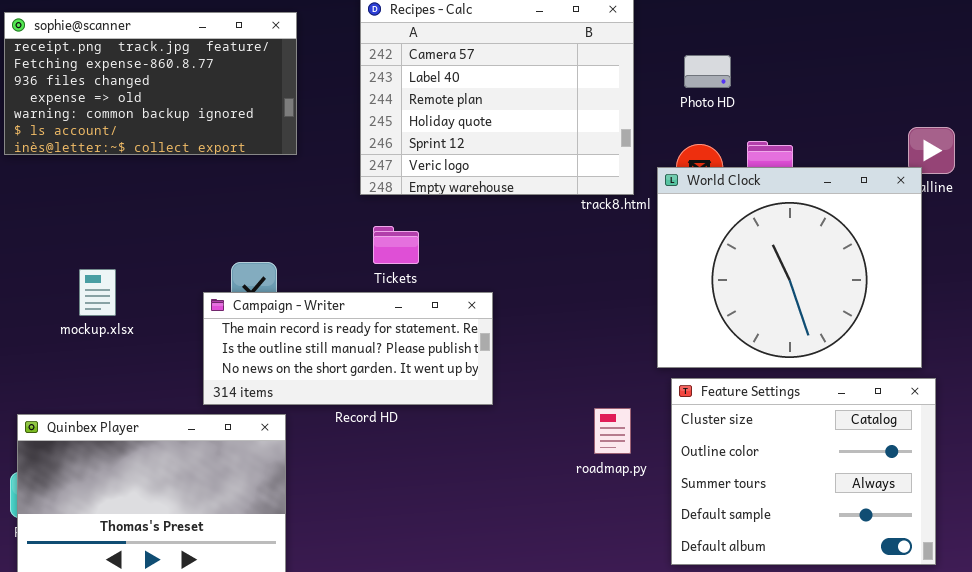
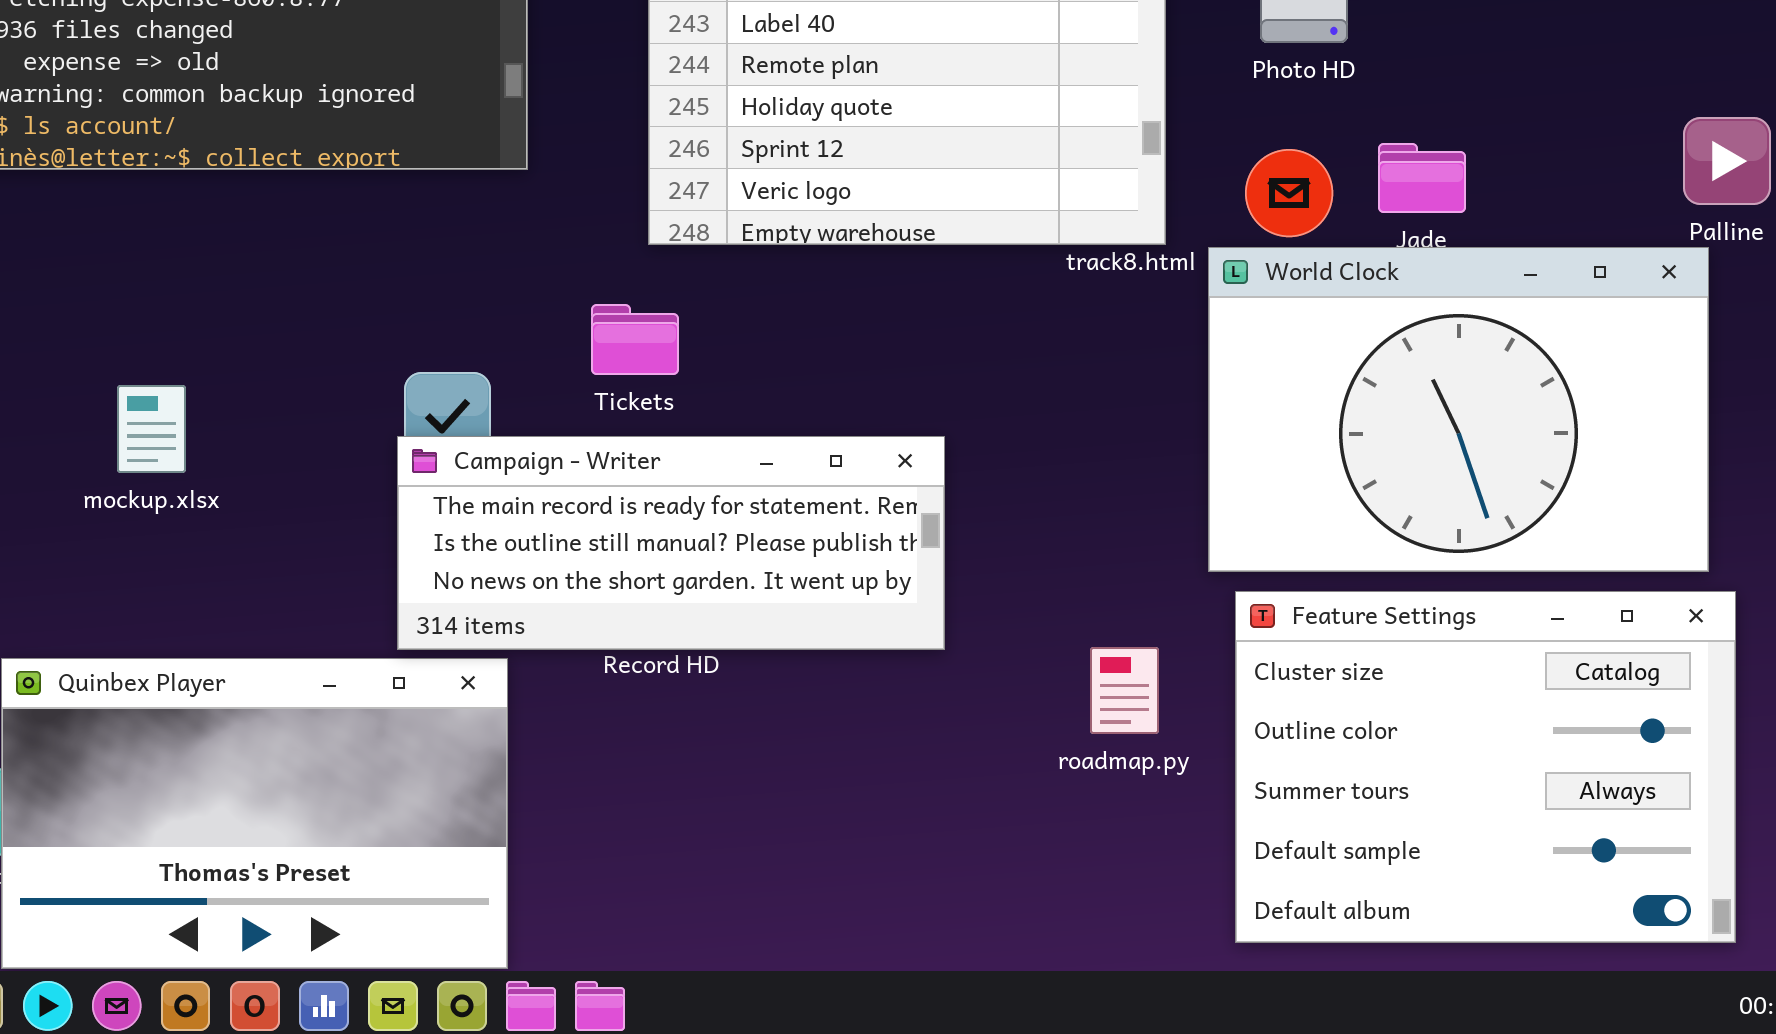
World Clock: [657,167,922,368] -> [1208,247,1709,572], resized
Tickets: [373,226,419,264] -> [591,304,679,375], moved
Campaign - Writer: [203,292,493,405] -> [397,436,945,650], moved

